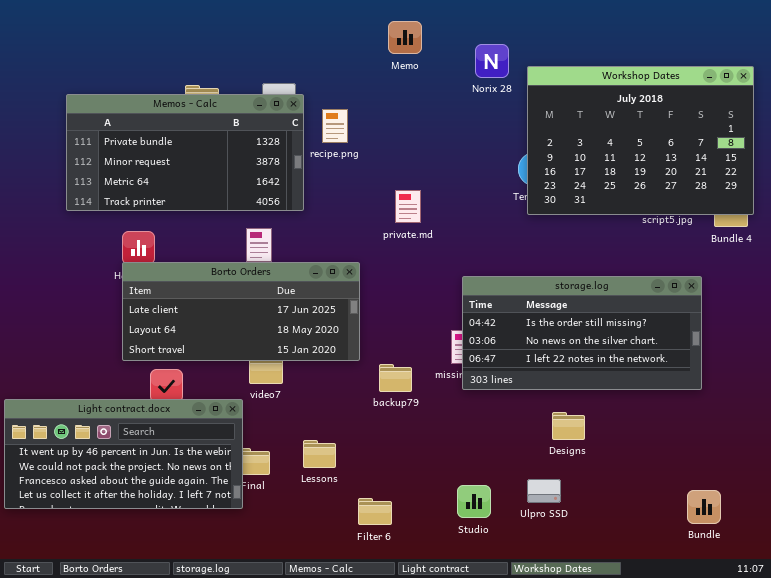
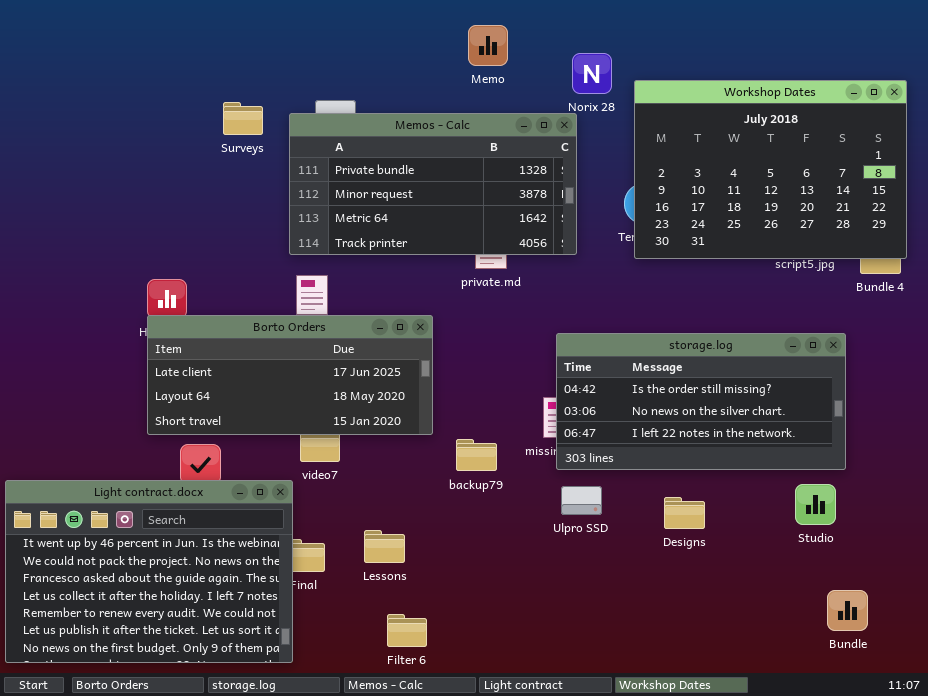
Memos - Calc: [66,94,304,211] -> [289,113,577,255], moved
Light contract.docx: [4,399,243,509] -> [5,480,293,663], resized
Ulpro SSD: [527,479,561,503] -> [561,486,602,515], moved
Studio: [457,485,491,518] -> [795,484,836,525], moved
Filter 6: [358,498,392,525] -> [387,614,427,647], moved

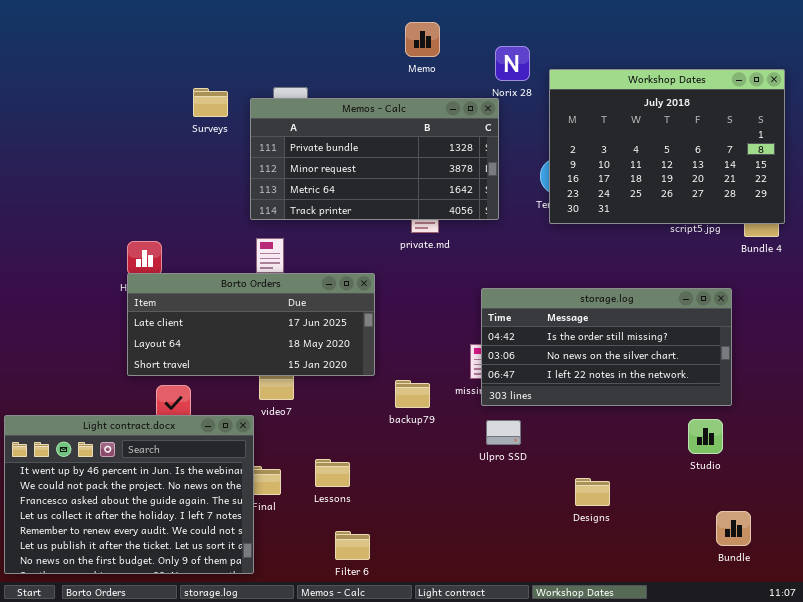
Designs: [664,497,705,529] -> [575,478,610,506], moved

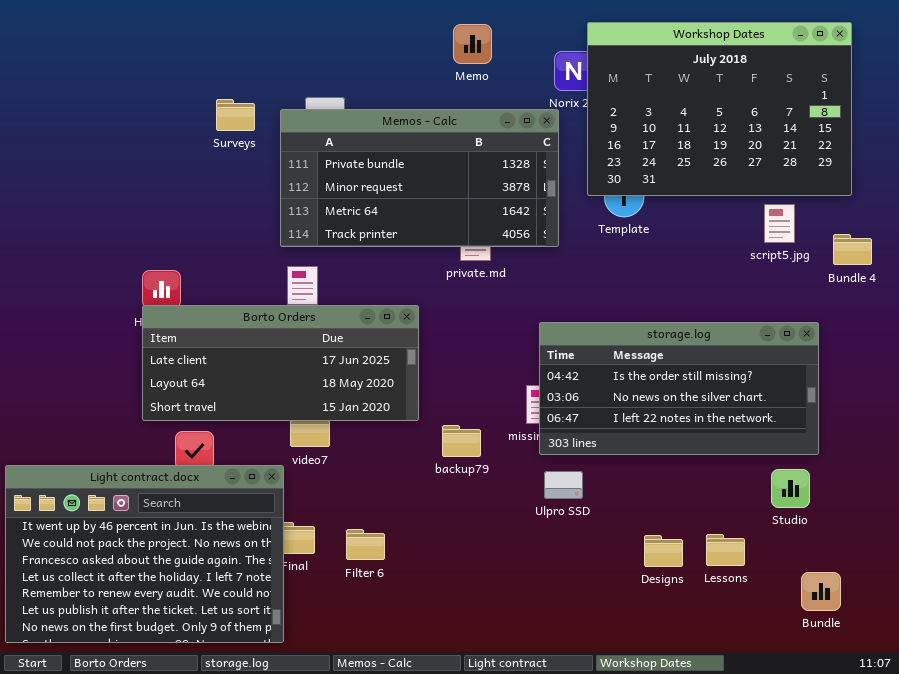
Workshop Dates: [549,69,785,224] -> [587,22,852,196], moved
Lessons: [315,459,350,487] -> [706,534,745,566], moved
Filter 6: [335,531,370,560] -> [346,529,385,560], moved

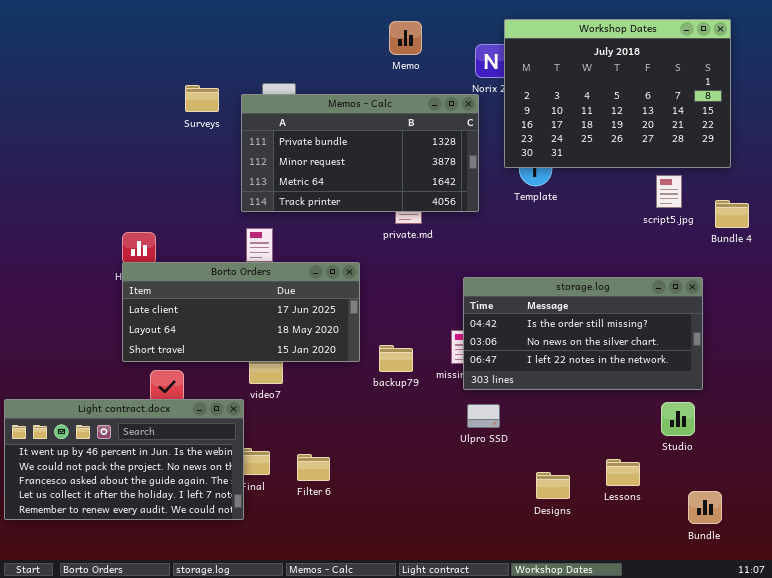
backup79: [442,425,481,457] -> [379,345,413,372], moved
Light contract.docx: [5,465,284,643] -> [4,399,244,520], resized
Designs: [644,535,683,567] -> [536,472,570,499], moved

